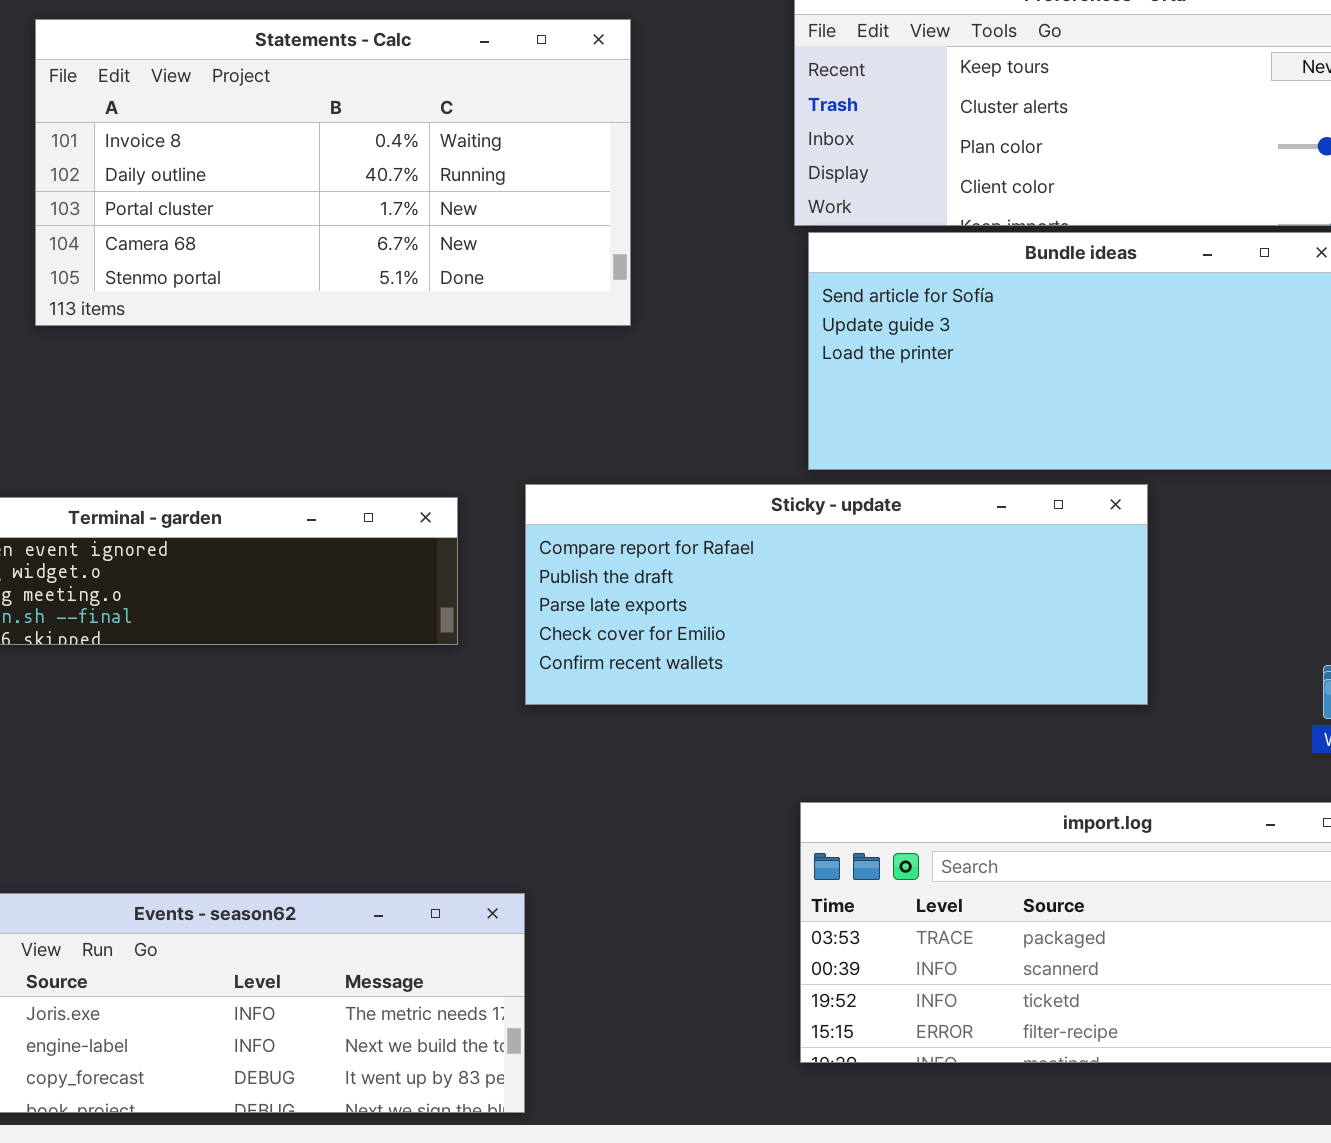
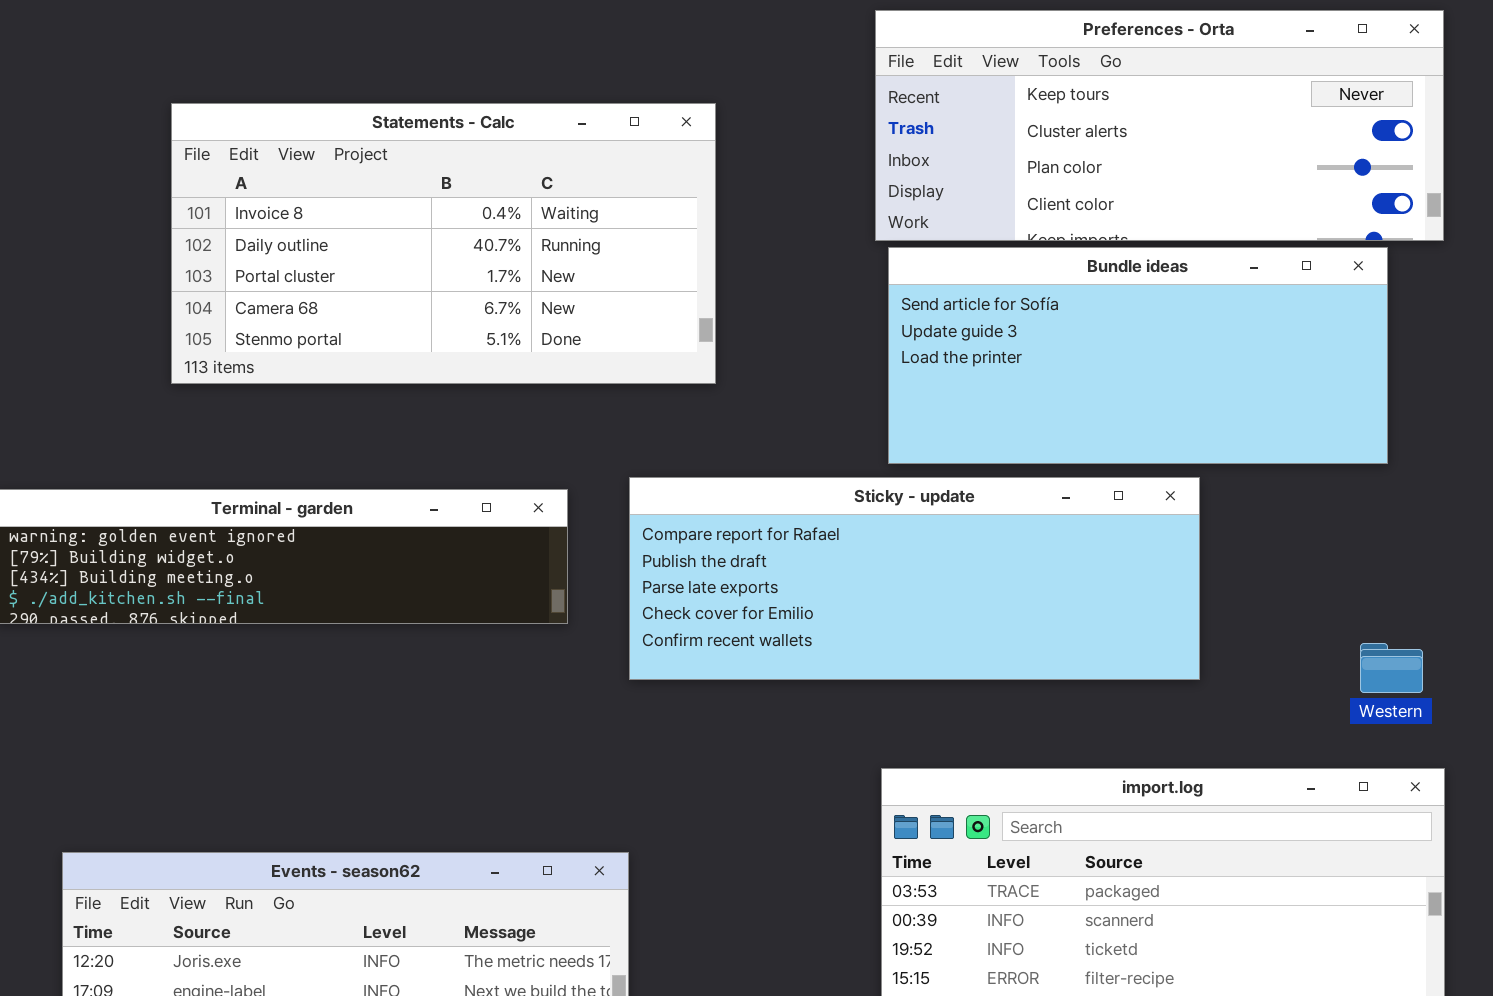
Statements - Calc: [35,19,631,326] -> [171,103,716,384], moved

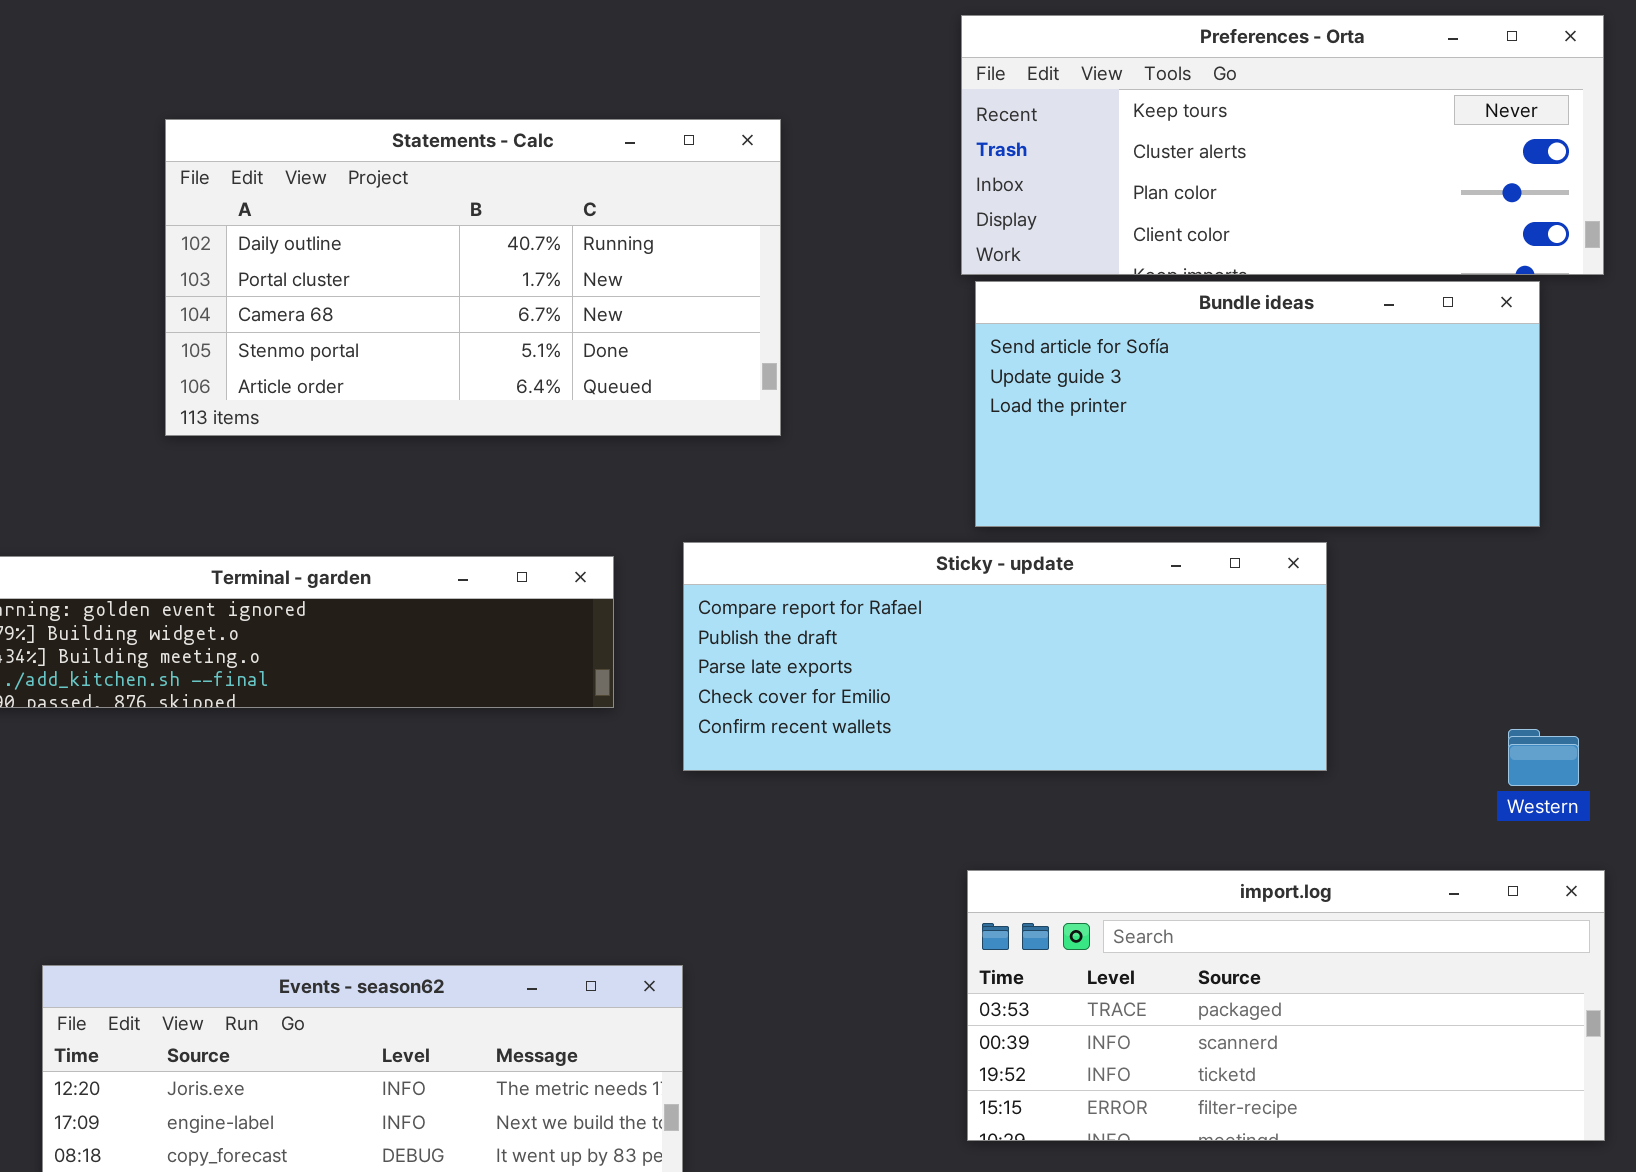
Statements - Calc: [171,103,716,384] -> [165,119,781,436], scrolled down 1 row

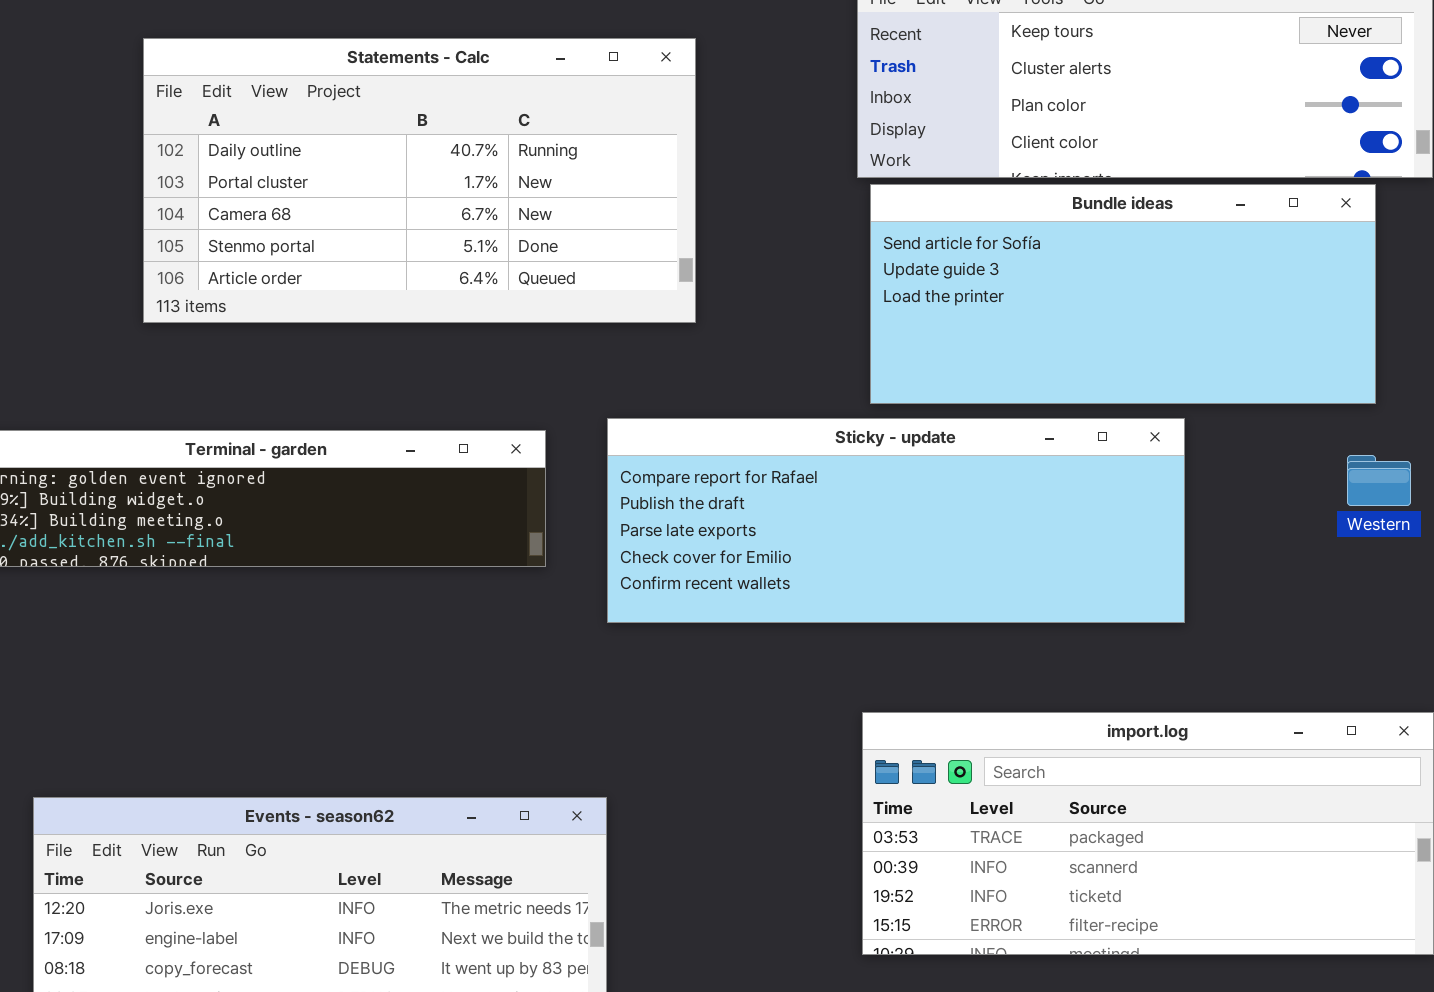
Western: [1508,729,1579,786] -> [1347,455,1411,506], moved

